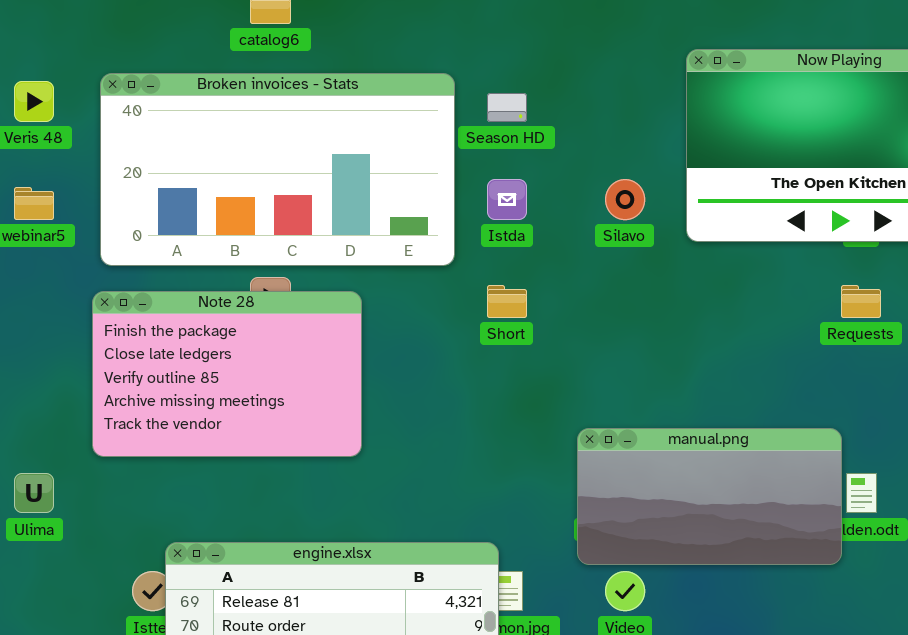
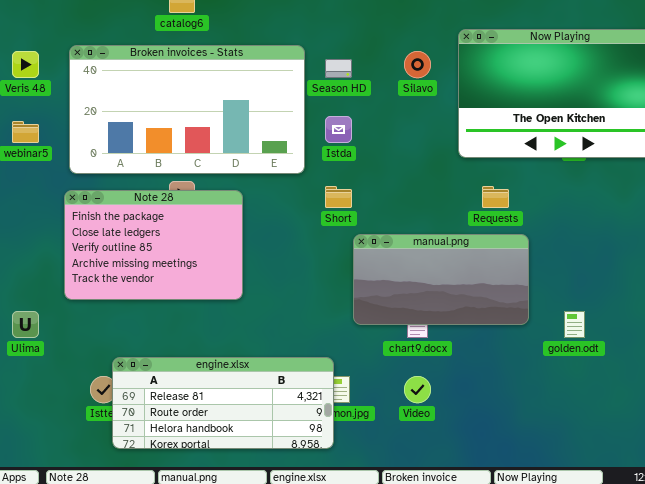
Silavo: [605,179,645,220] -> [404,51,431,78], moved
Requests: [841,285,881,318] -> [482,186,509,208], moved
manual.png: [577,428,842,565] -> [353,234,529,325], moved

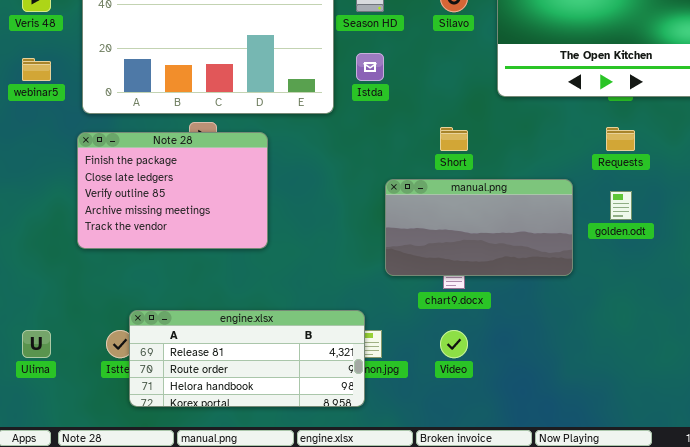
Short: [325,186,352,208] -> [440,127,468,151], moved
Requests: [482,186,509,208] -> [606,127,635,151], moved
Ulima: [12,311,39,338] -> [22,330,51,358], moved
golden.odt: [564,311,585,338] -> [610,191,632,220], moved

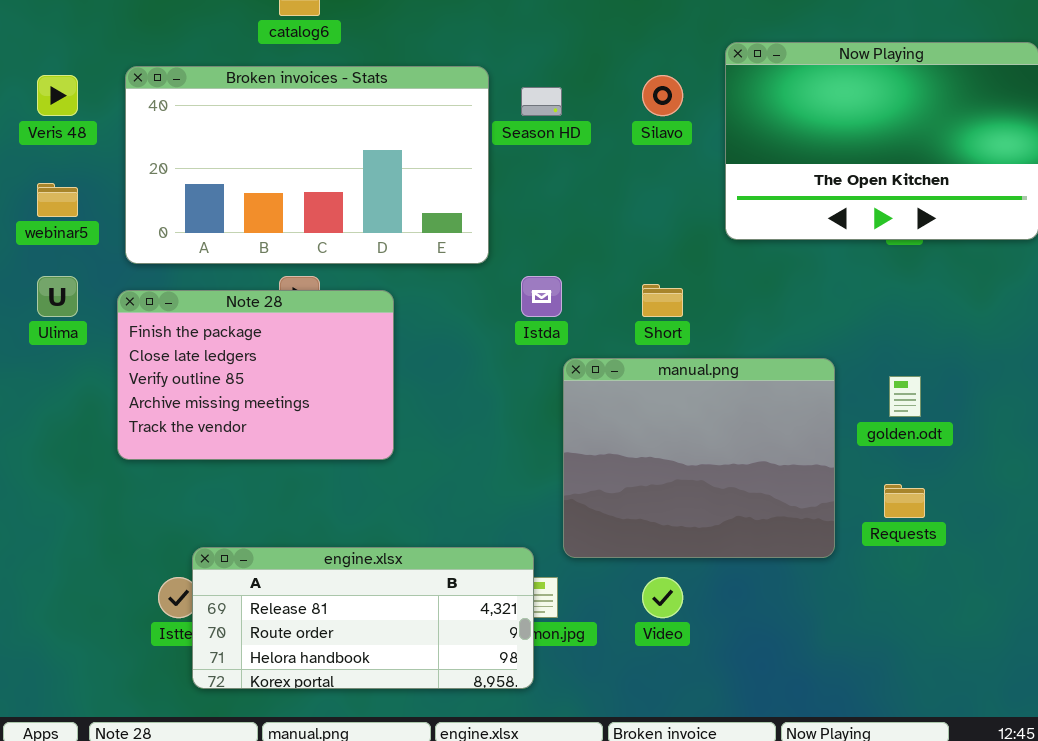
Istda: [356,53,384,81] -> [521,276,562,317], moved
Requests: [606,127,635,151] -> [884,484,925,518], moved
manual.png: [385,179,573,276] -> [563,358,835,558], resized
Ulima: [22,330,51,358] -> [37,276,78,317], moved

